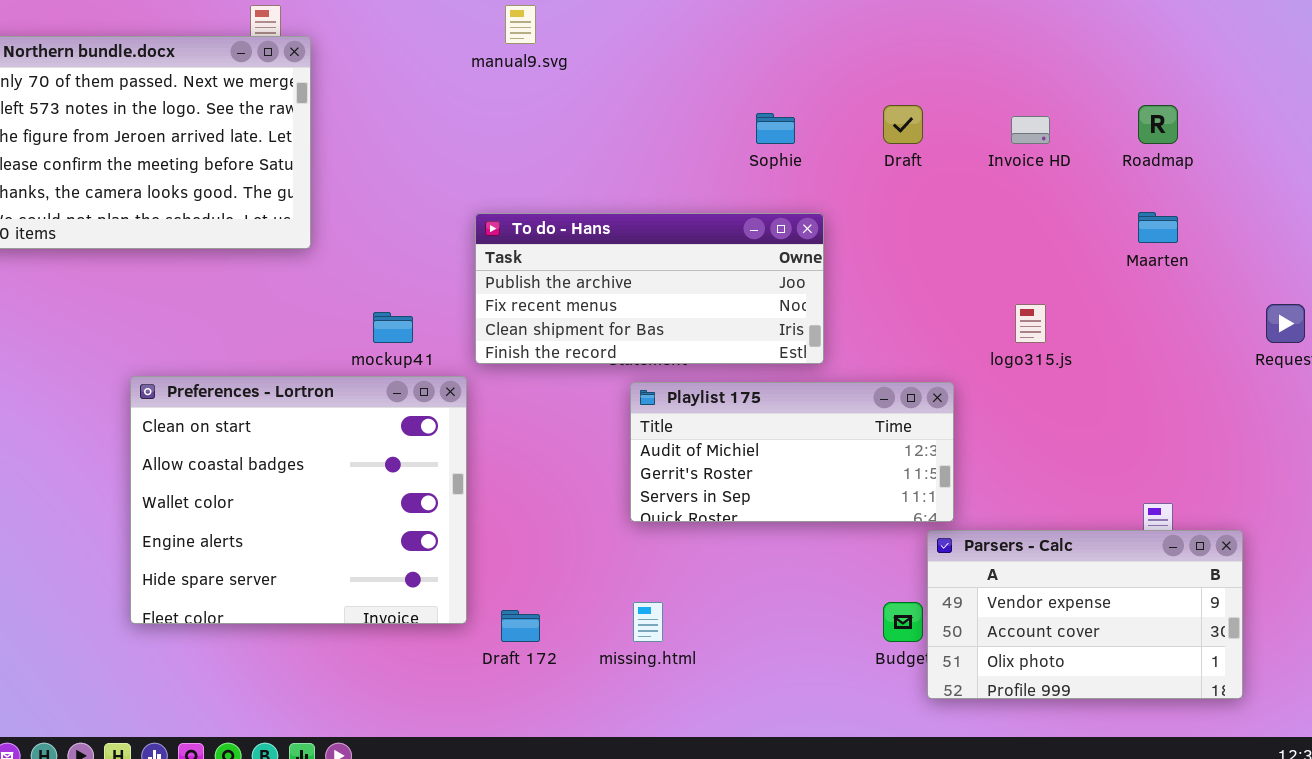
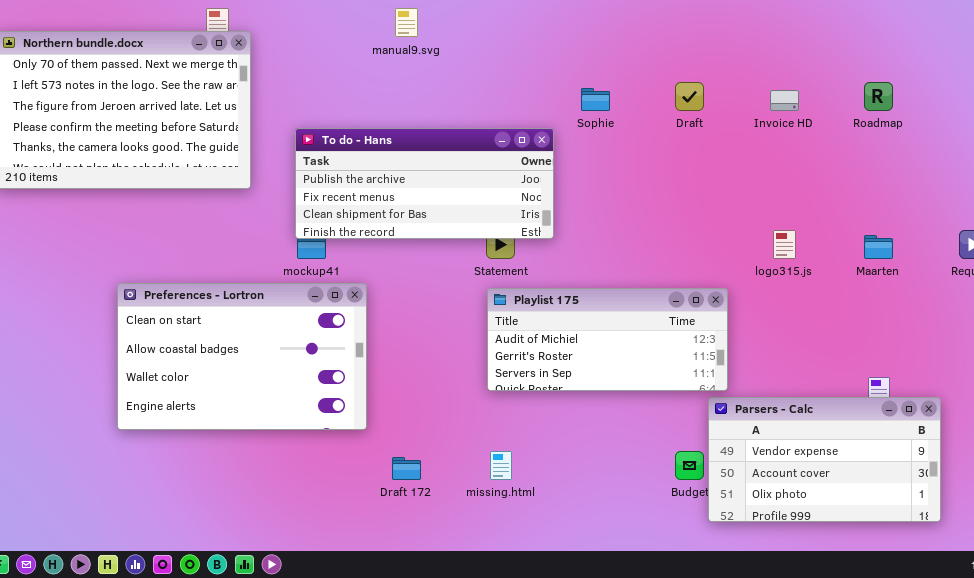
Maarten: [1138,212,1178,243] -> [864,235,893,259], moved
To do - Hans: [475,213,824,364] -> [295,128,554,239], moved
Preferences - Lortron: [130,376,467,624] -> [117,283,367,430], resized

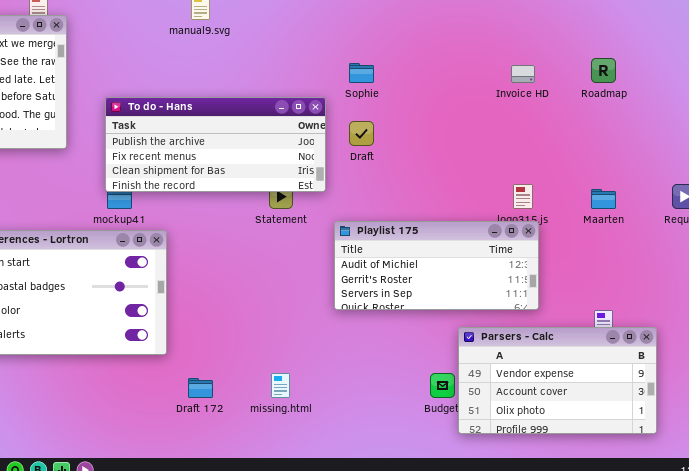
Draft: [675,82,704,111] -> [349,121,374,146], moved
Playlist 175: [487,288,728,391] -> [334,221,539,310], moved

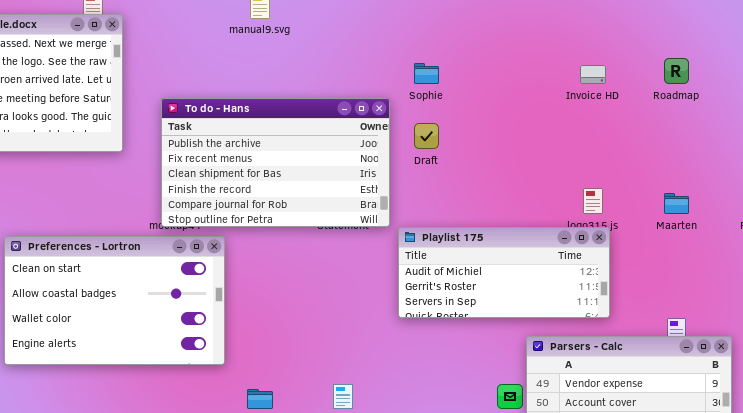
To do - Hans: [105,97,326,192] -> [161,98,390,227], resized

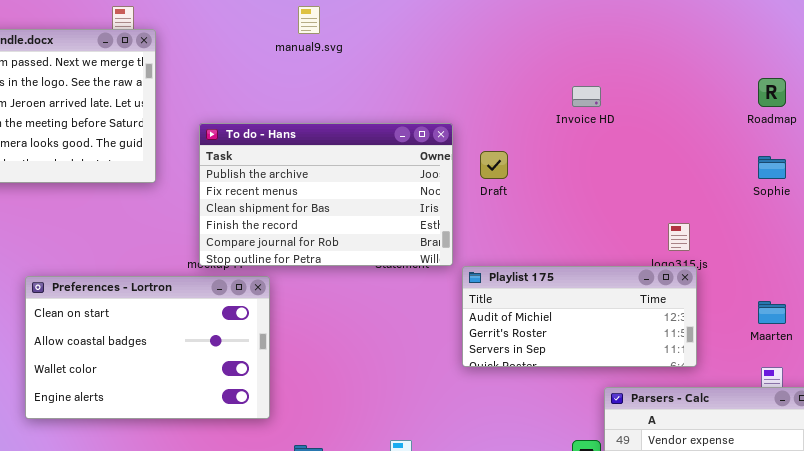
Sophie: [414,63,439,84] -> [758,156,786,179], moved
Invoice HD: [580,65,606,84] -> [572,86,601,107], moved
Maarten: [664,193,689,214] -> [758,301,786,324], moved

